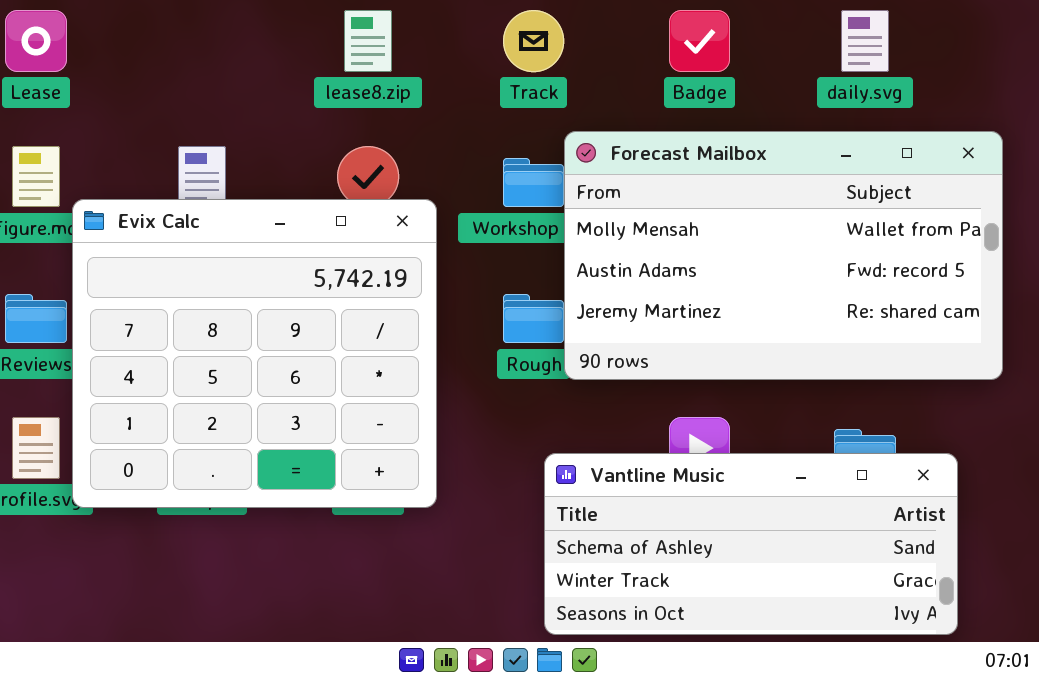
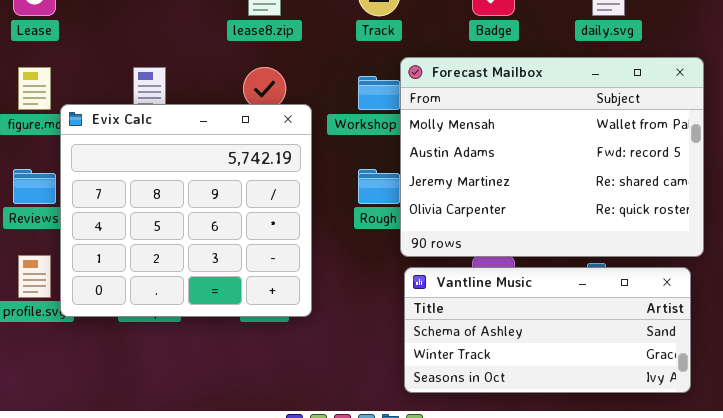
Forecast Mailbox: [564,131,1003,380] -> [400,57,704,257], resized
Vantline Music: [544,453,958,635] -> [404,267,691,393], moved

